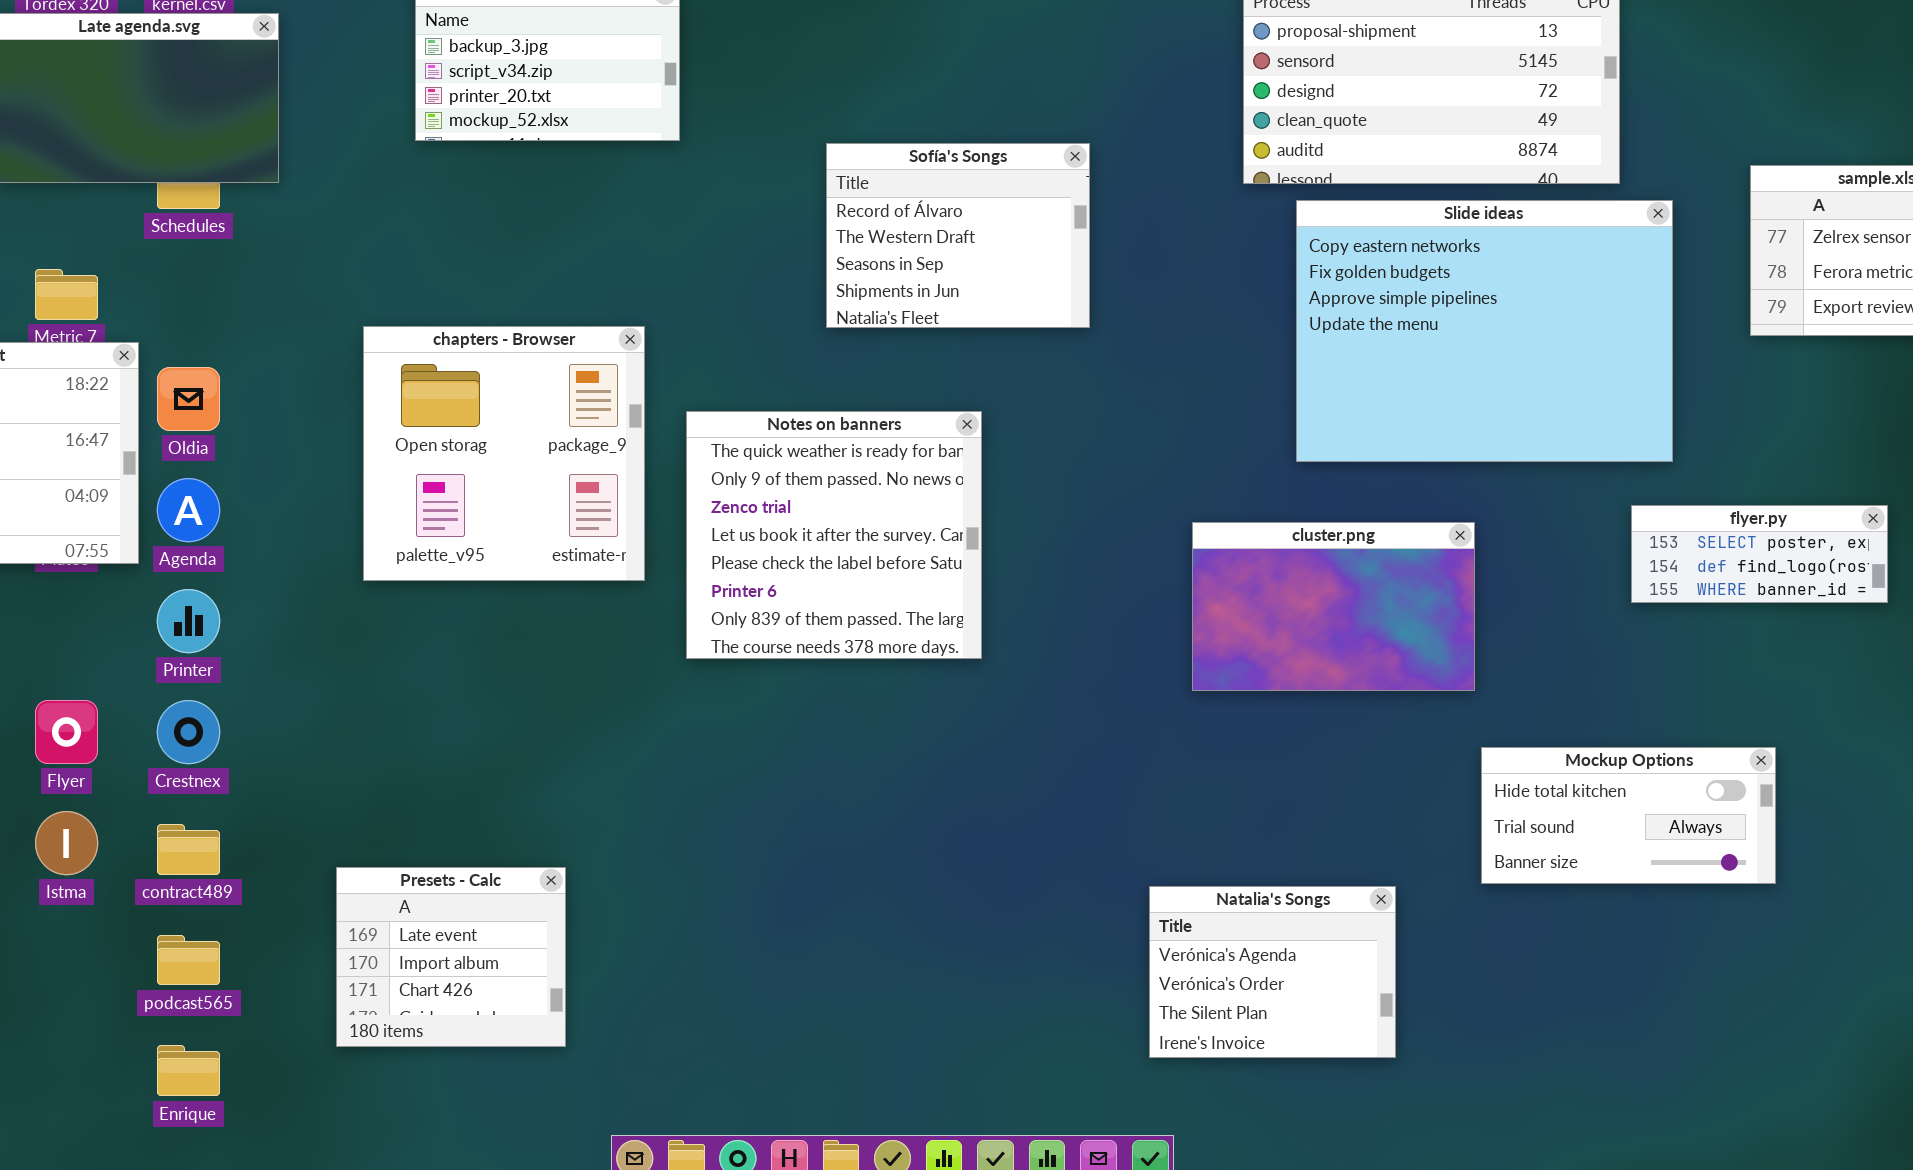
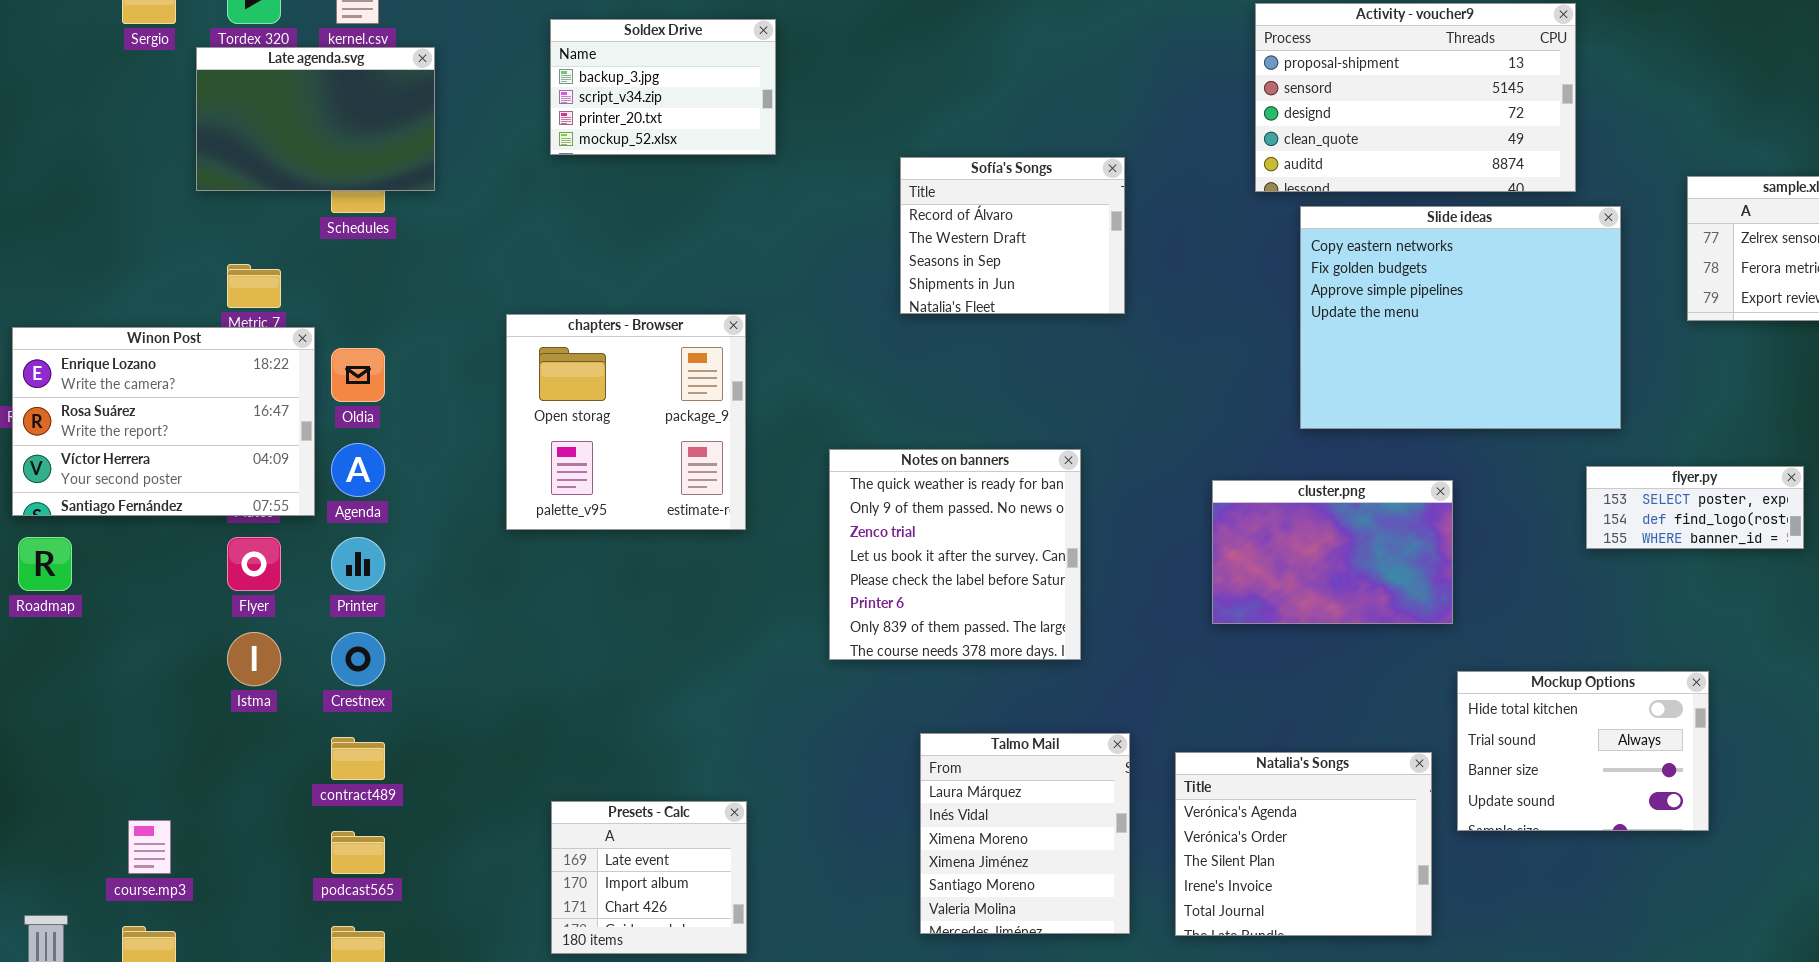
Notes on banners: [686,411,982,659] -> [829,449,1081,660], moved
Flyer: [35,700,98,764] -> [227,537,281,591], moved
Mockup Options: [1481,747,1776,884] -> [1457,671,1709,831], resized
Istma: [35,811,98,875] -> [227,632,281,686], moved
Talmo Mail: none -> [920,733,1130,934], opened
Presets - Calc: [336,867,566,1047] -> [551,801,747,954], moved
Natalia's Songs: [1149,886,1396,1058] -> [1175,752,1432,936], resized

